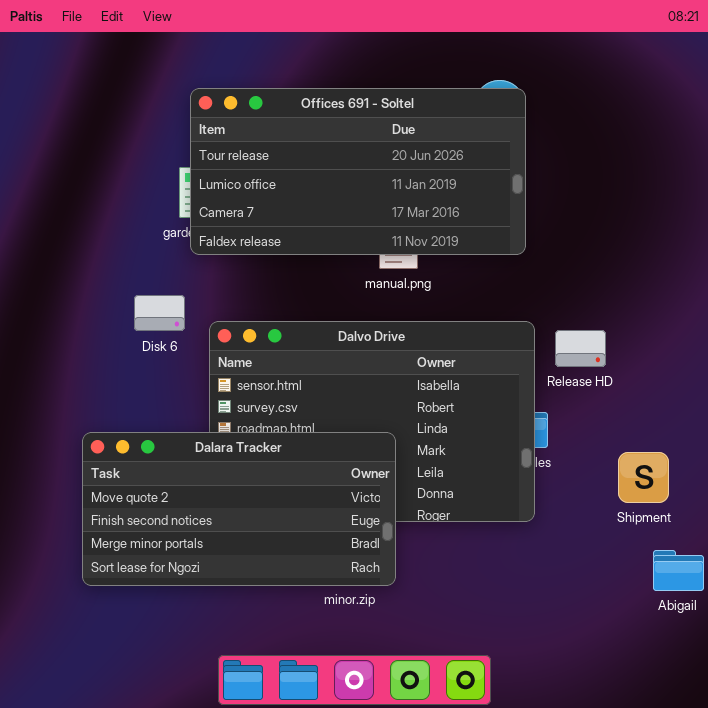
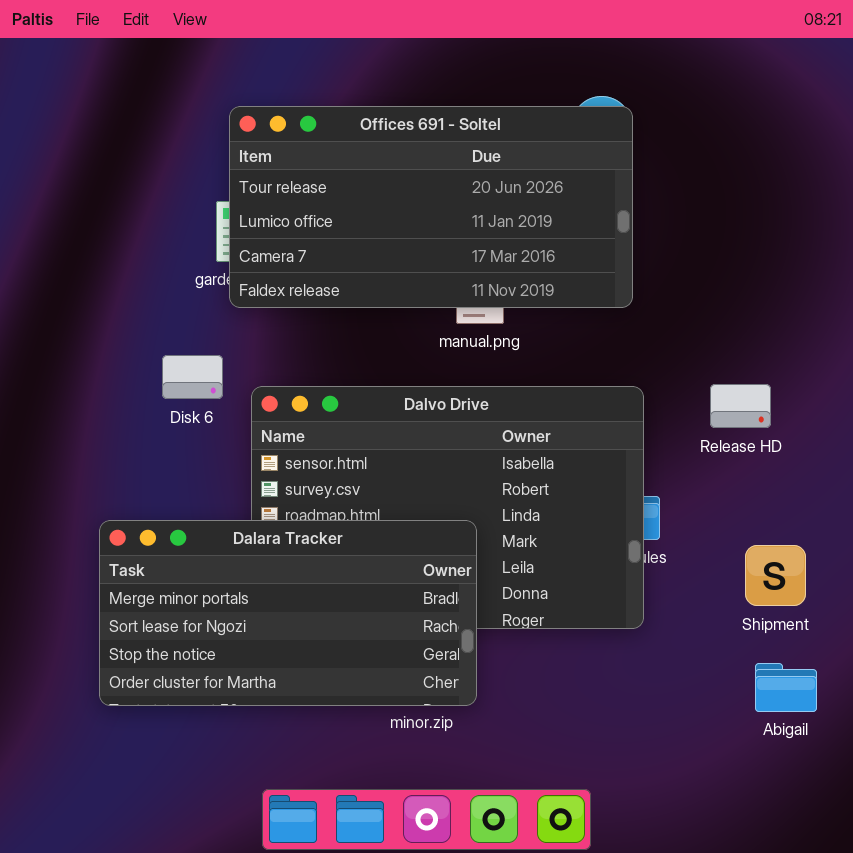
Release HD: [555,330,606,367] -> [710,384,771,428], moved
Dalara Tracker: [82,432,396,586] -> [99,520,477,706], scrolled down 2 rows
Abigail: [653,550,704,591] -> [755,663,817,712], moved

